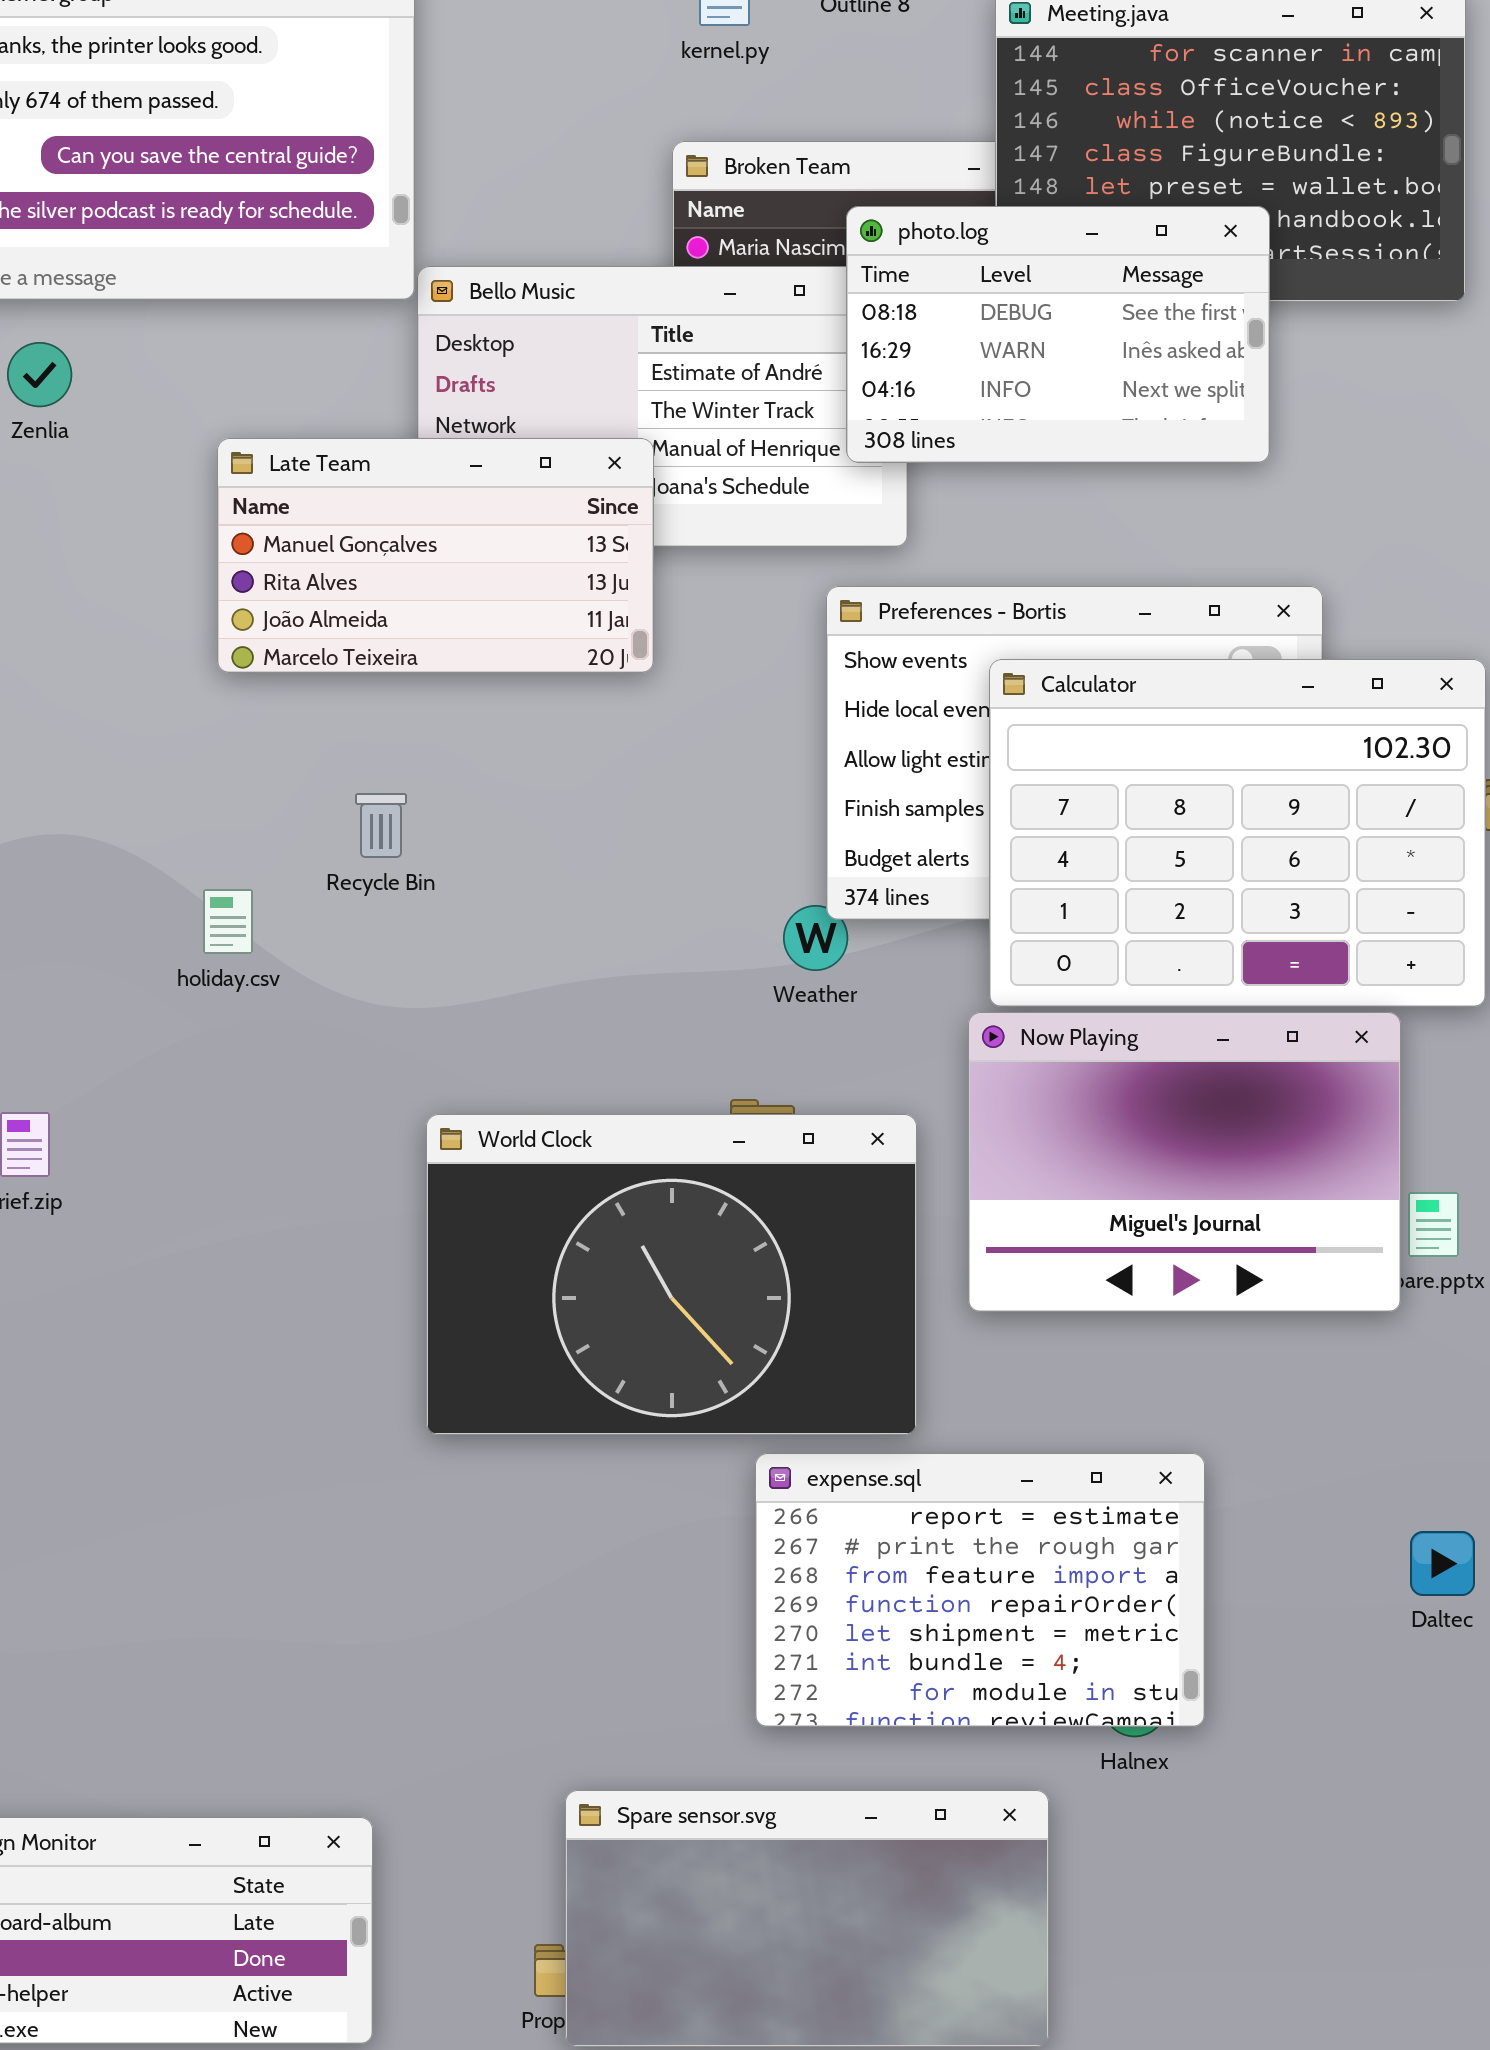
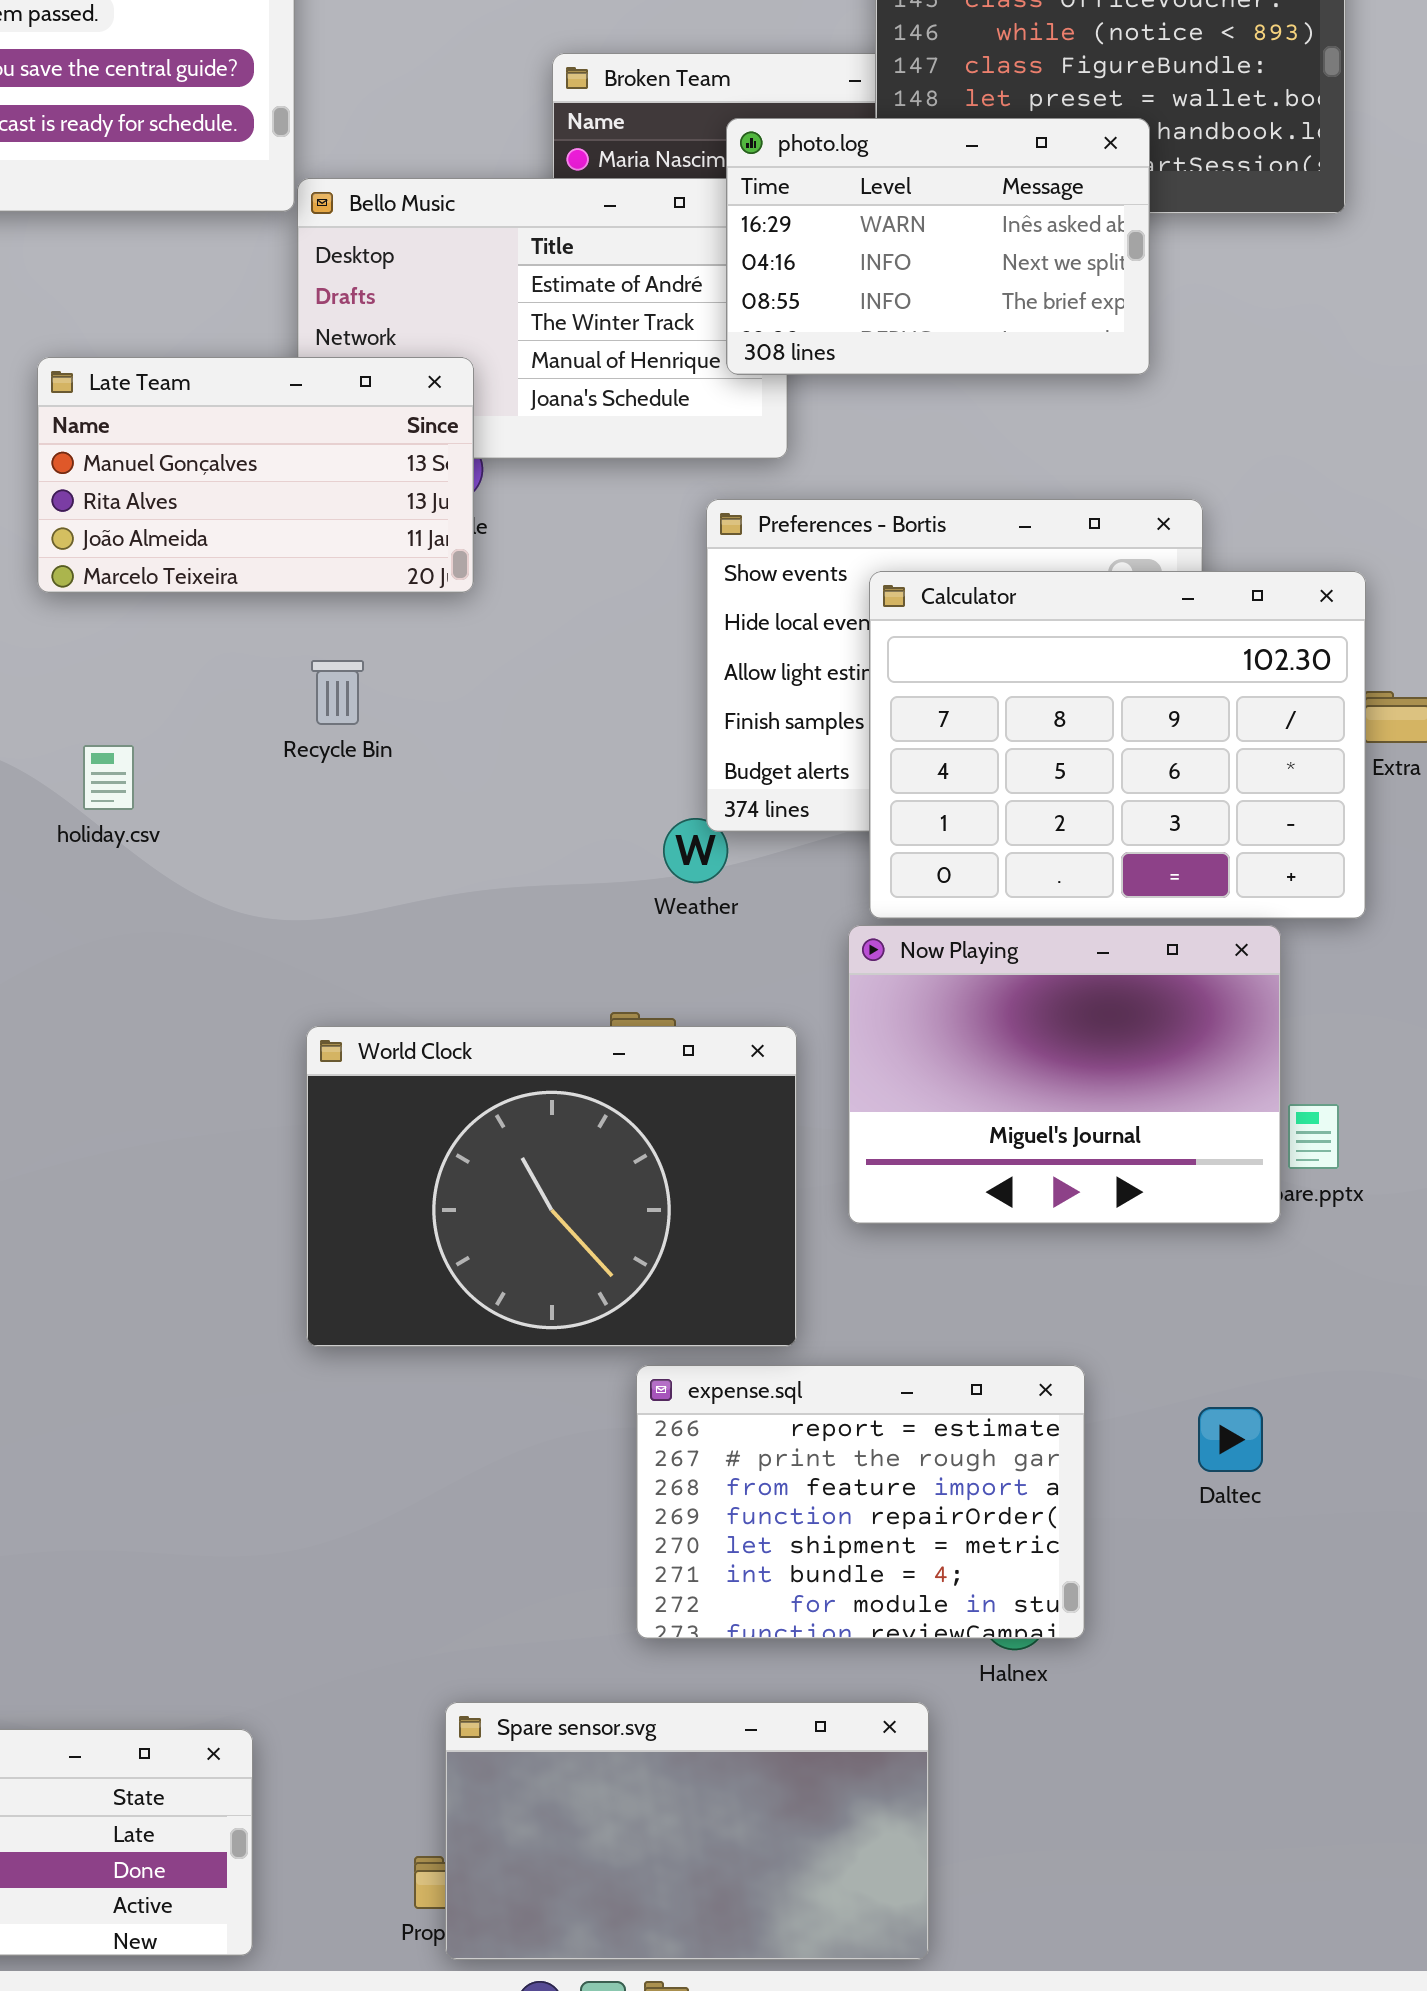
photo.log: [846,206,1270,463] -> [726,118,1150,375], scrolled down 1 row
Late Team: [217,438,654,673] -> [37,357,474,593], moved
Recycle Bin: [355,793,407,858] -> [311,660,364,725], moved
holiday.csv: [203,889,253,954] -> [83,745,134,810], moved
Daltec: [1410,1531,1475,1596] -> [1198,1407,1263,1472], moved

